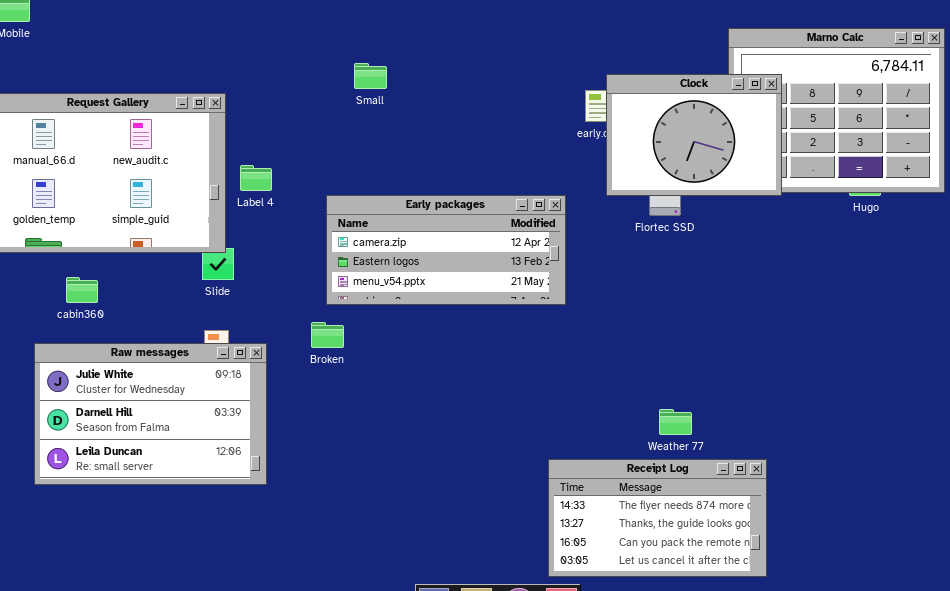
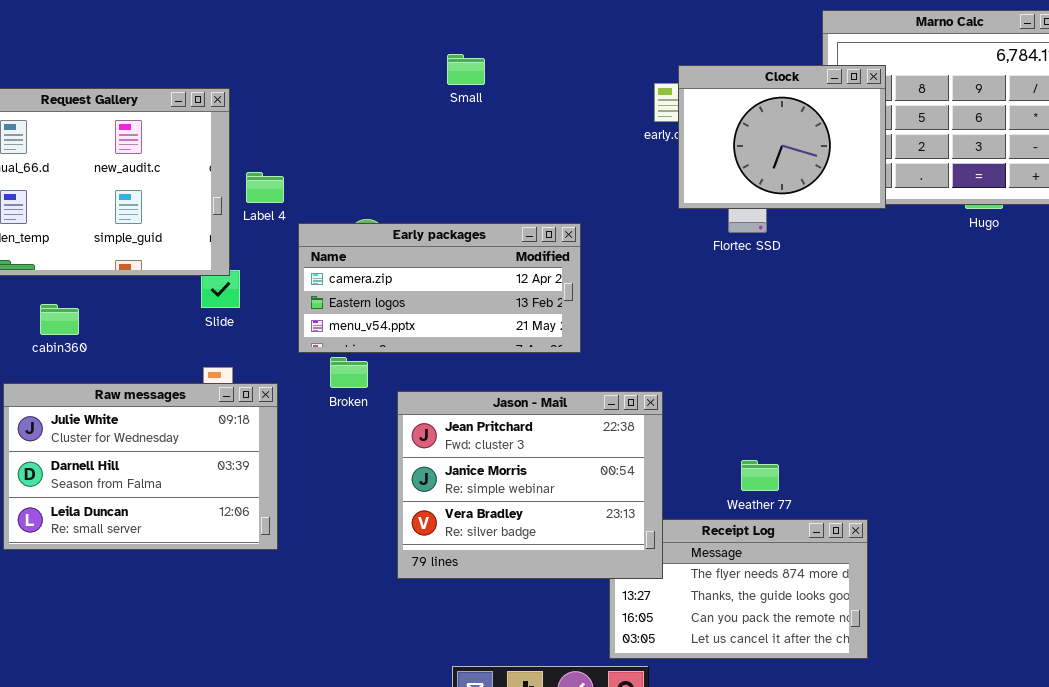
Small: [354,63,387,89] -> [447,54,485,85], moved
Early packages: [326,195,566,305] -> [298,223,581,353], moved
Jason - Mail: none -> [397,391,663,579], opened

